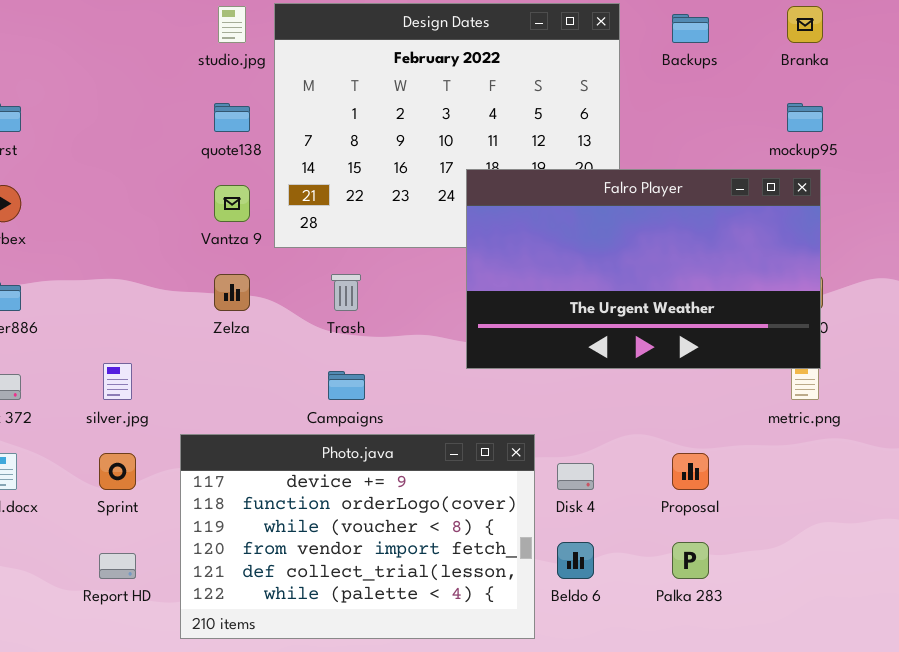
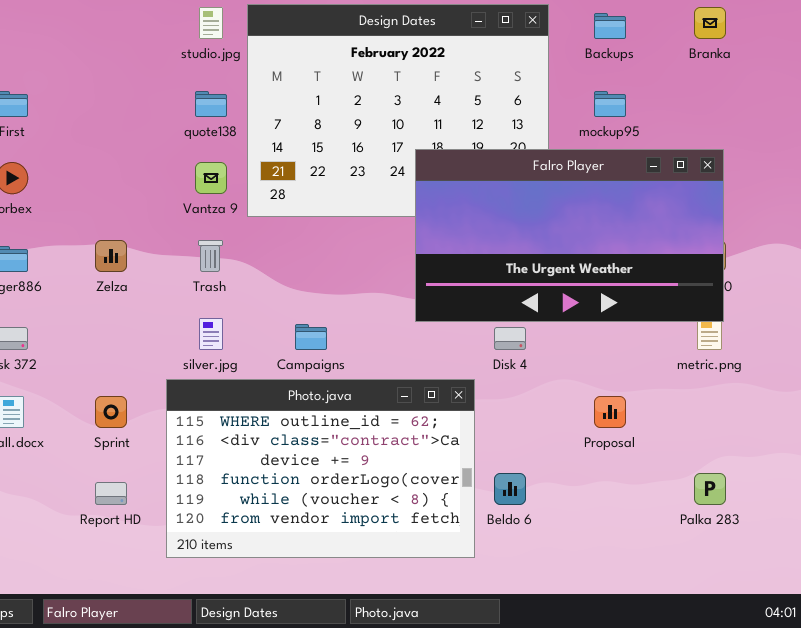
mockup95: [787,103,823,132] -> [594,91,626,117], moved
Zelza: [214,274,250,311] -> [95,240,127,272], moved
Trash: [331,274,361,311] -> [198,240,223,272], moved
silver.jpg: [103,363,132,400] -> [199,318,223,350], moved
Photo.java: [180,434,535,639] -> [166,379,475,558], scrolled up 2 rows
Disk 4: [557,463,594,490] -> [494,327,526,350], moved
Palka 283: [672,542,709,579] -> [694,473,726,505], moved

